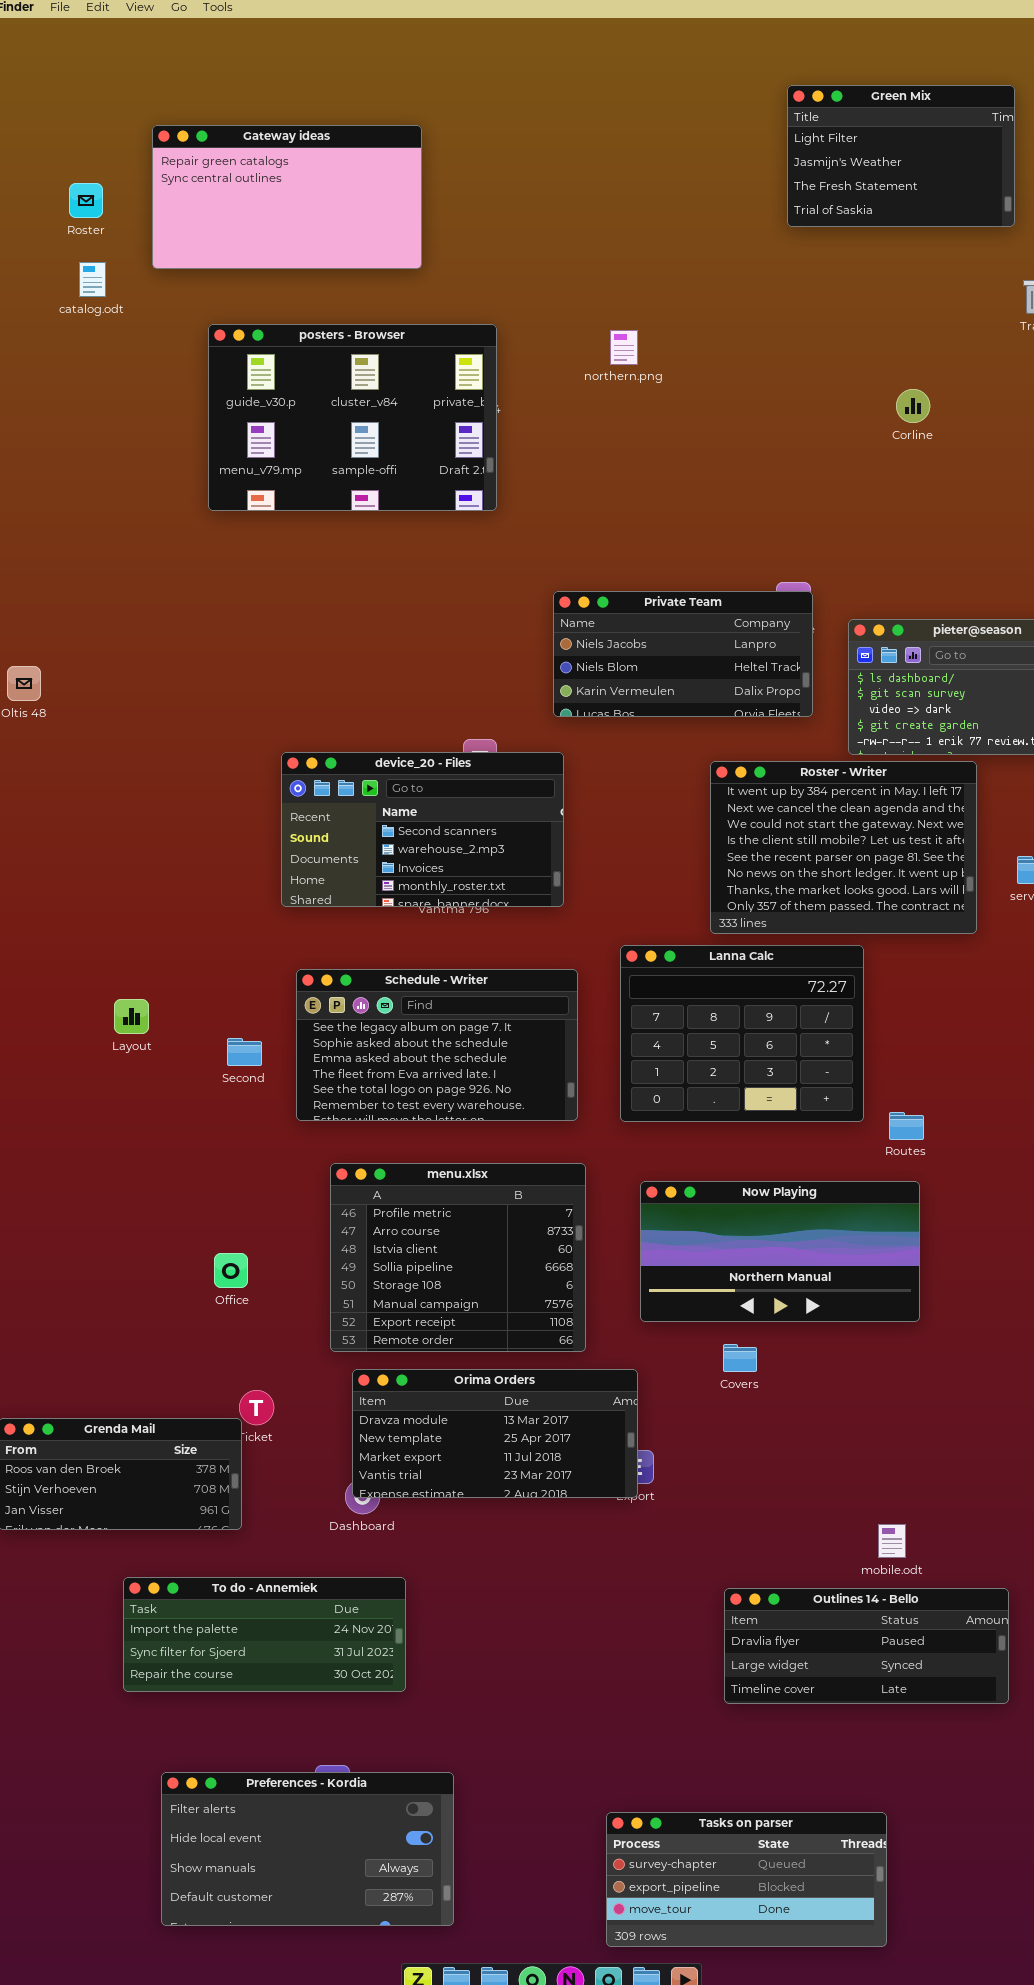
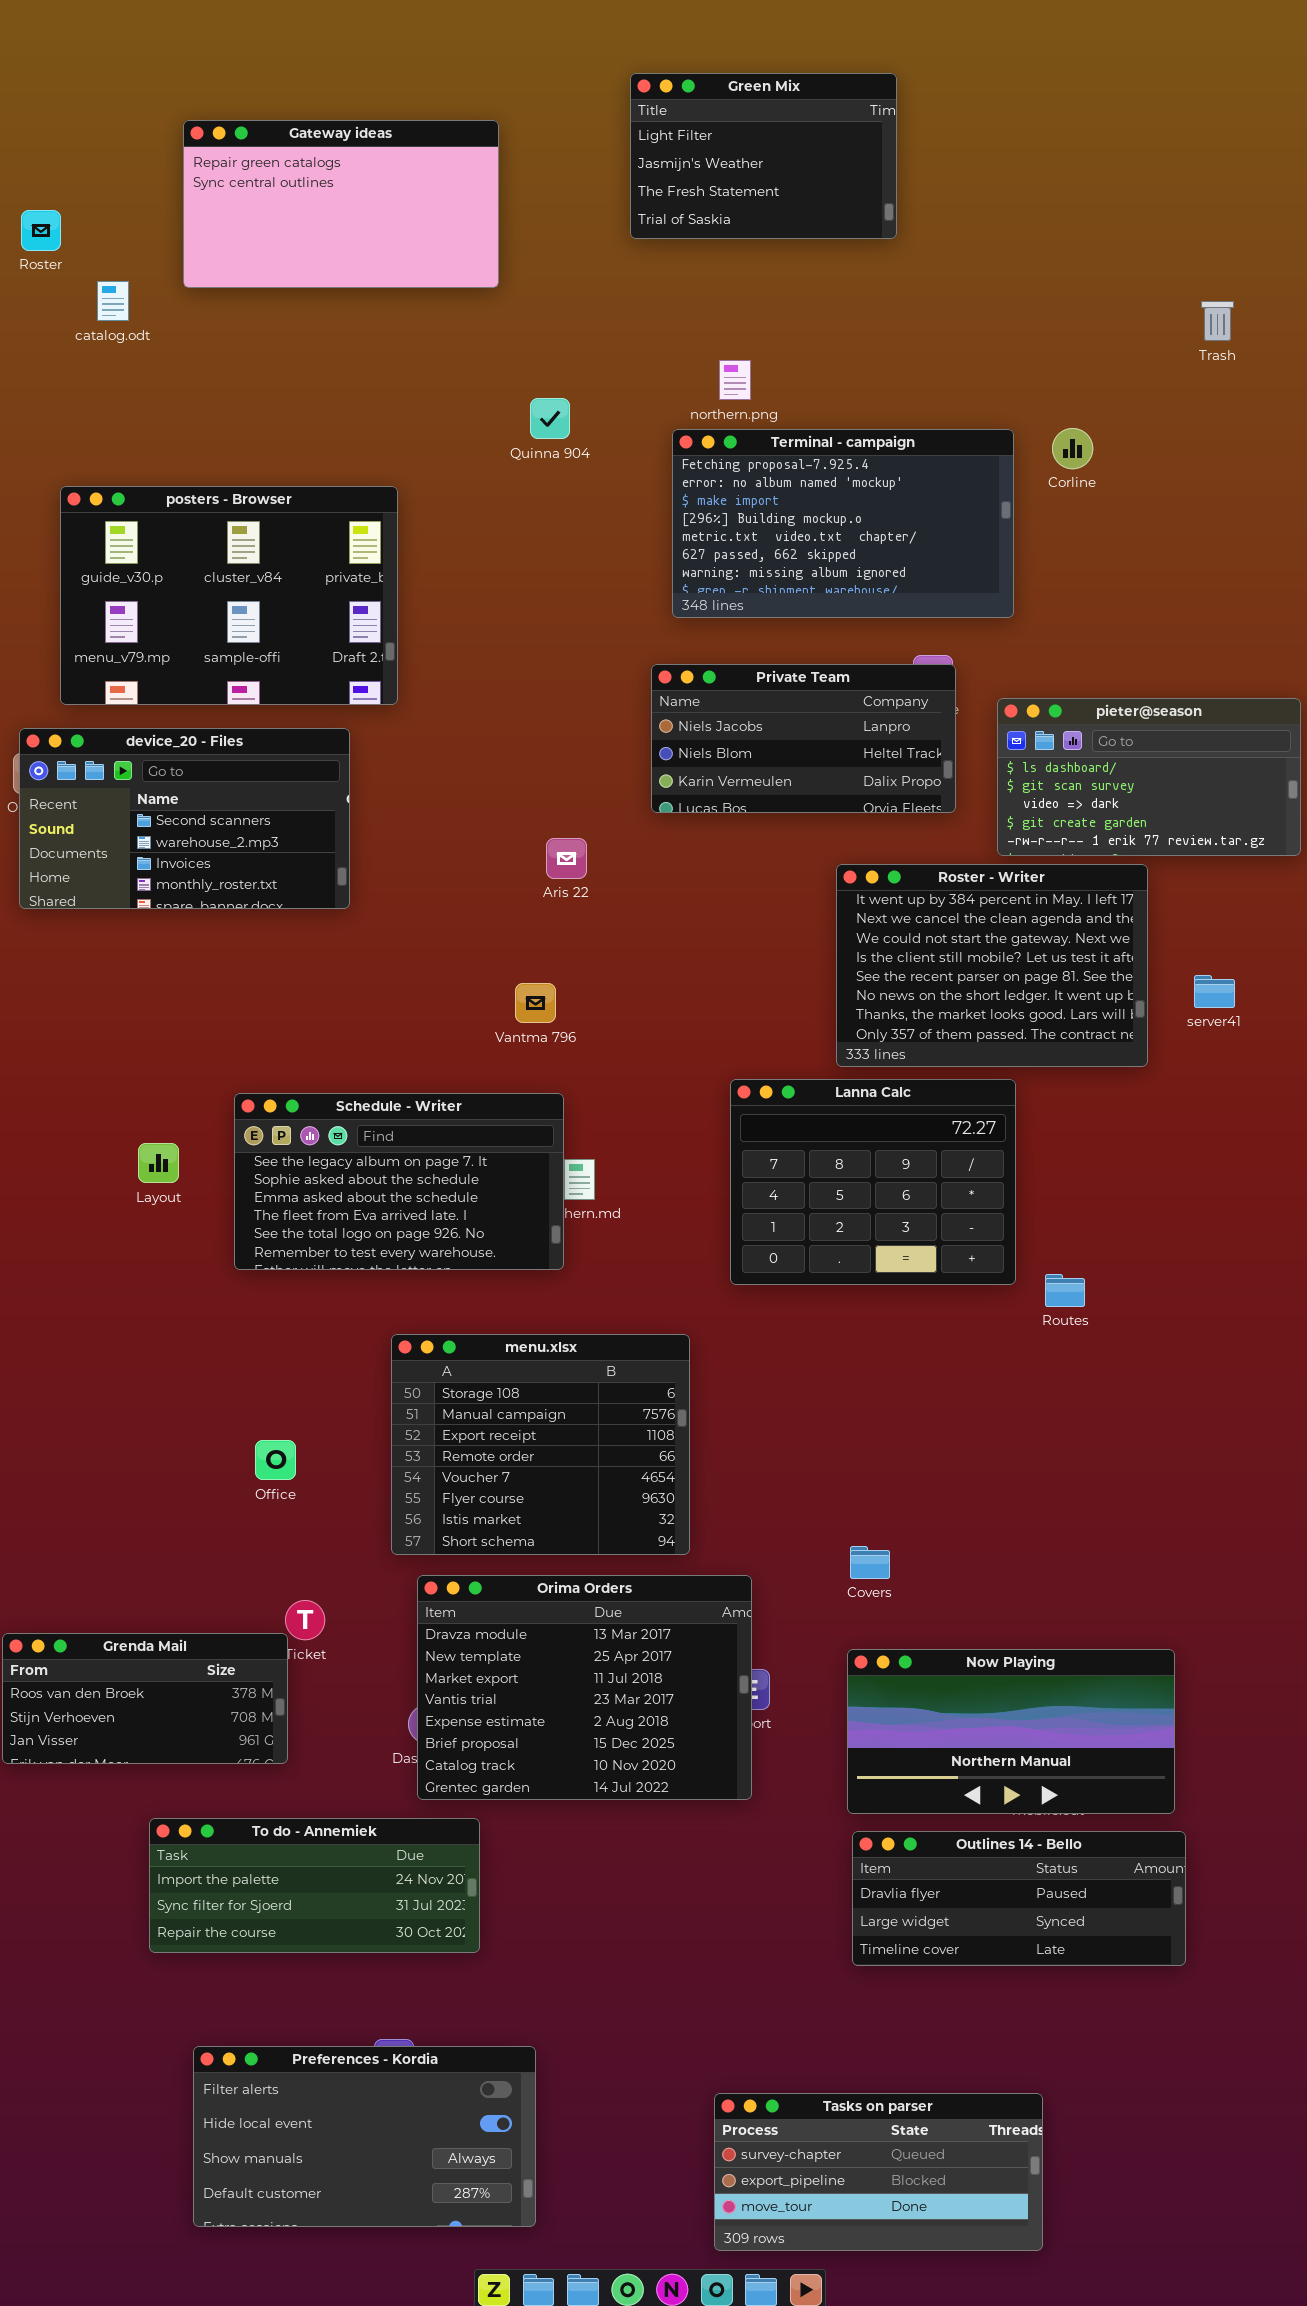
Green Mix: [787,85,1015,227] -> [630,73,897,239], moved
Roster: [69,183,103,218] -> [21,210,61,251], moved
posters - Browser: [208,324,497,511] -> [60,486,398,705], moved
Terminal - campaign: none -> [672,429,1014,618], opened
device_20 - Files: [281,752,564,907] -> [19,728,350,909], moved
Schedule - Writer: [296,969,578,1121] -> [234,1093,564,1270], moved
menu.xlsx: [330,1163,586,1352] -> [391,1334,690,1555], scrolled down 4 rows
Now Playing: [640,1181,920,1322] -> [847,1649,1175,1814], moved
Orima Orders: [352,1369,638,1498] -> [417,1575,752,1800], resized

